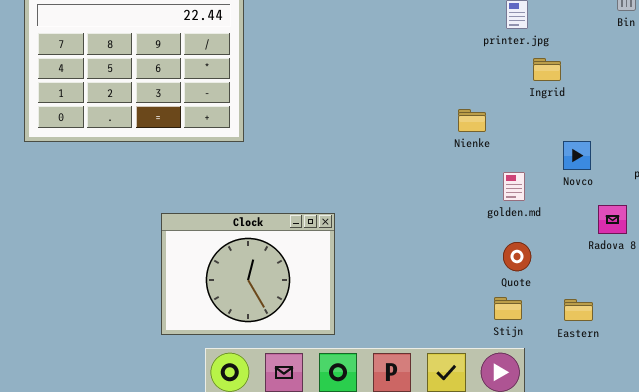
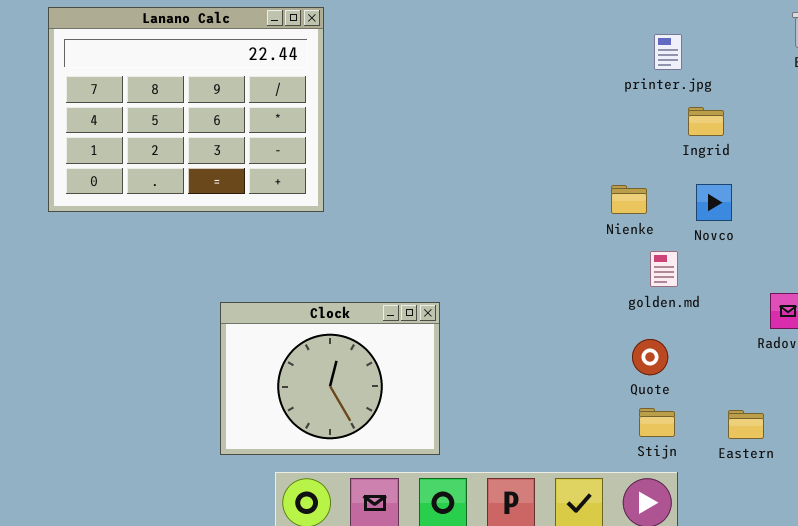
Nienke: [458,109,486,132] -> [611,185,647,214], moved
Novco: [563,141,591,170] -> [696,184,732,221], moved
Quote: [503,242,531,271] -> [632,339,668,375], moved

